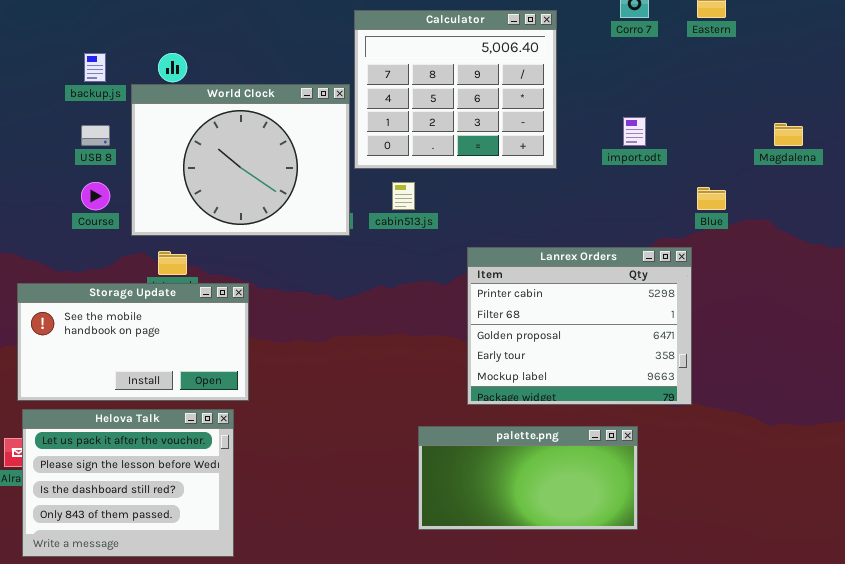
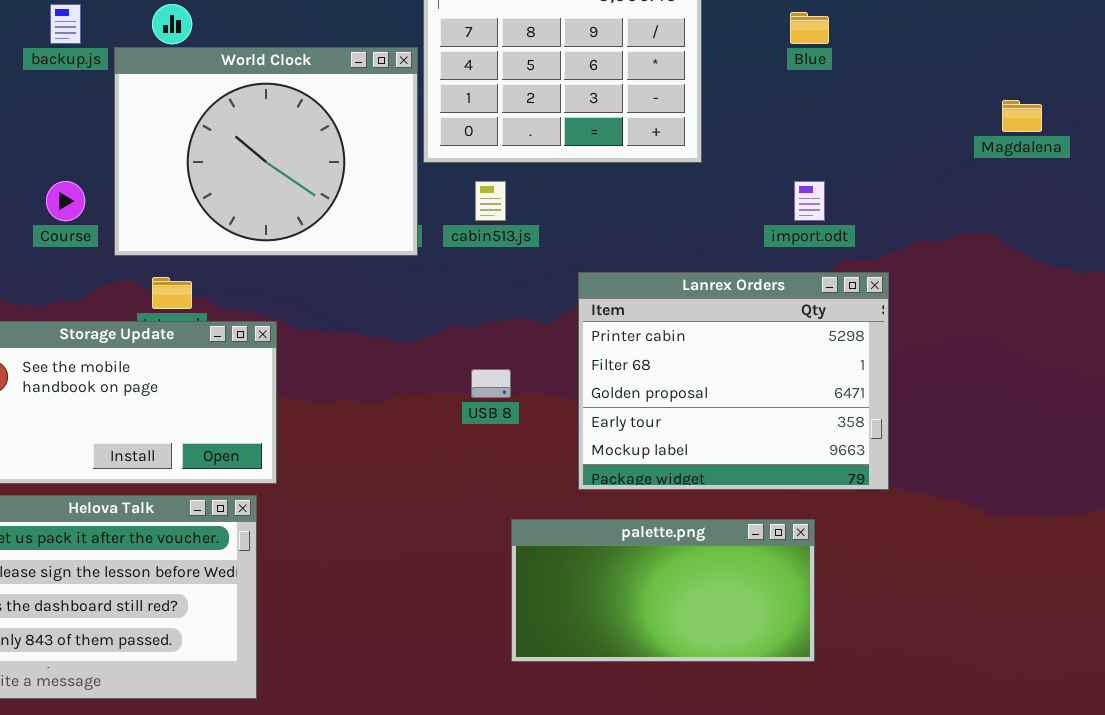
import.odt: [623,117,646,146] -> [794,181,825,221], moved
USB 8: [81,125,110,146] -> [471,369,511,398], moved
Blue: [697,187,726,210] -> [790,12,829,44], moved

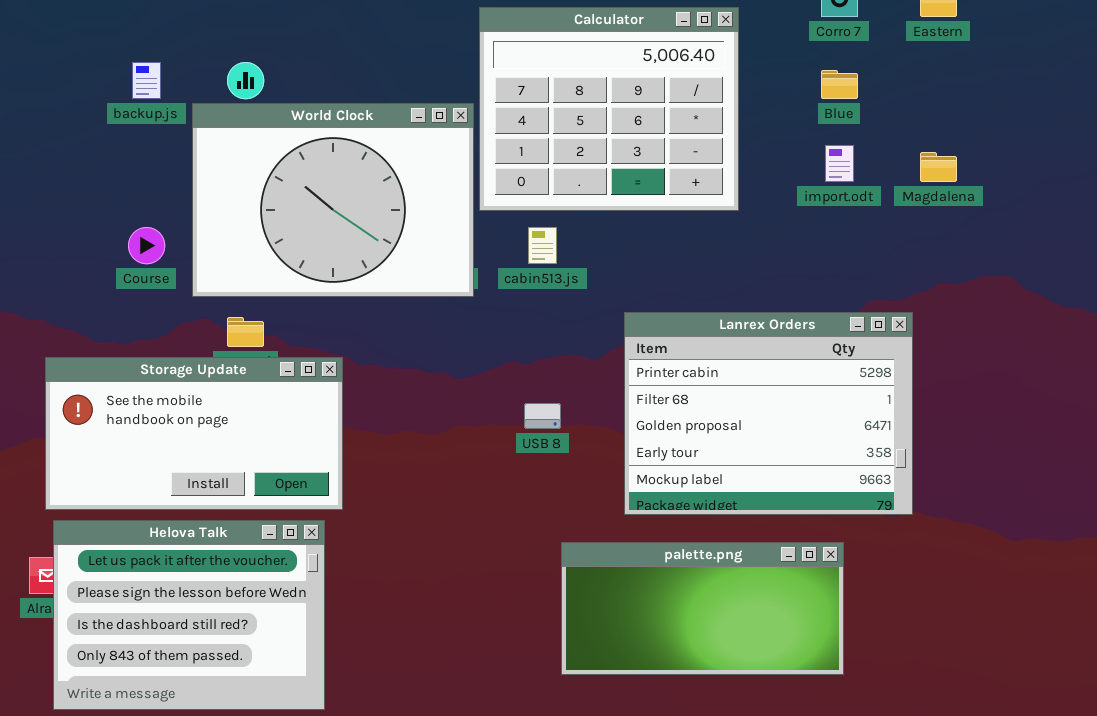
Magdalena: [1002,100,1042,132] -> [920,152,957,182], moved
import.odt: [794,181,825,221] -> [825,145,854,182], moved

